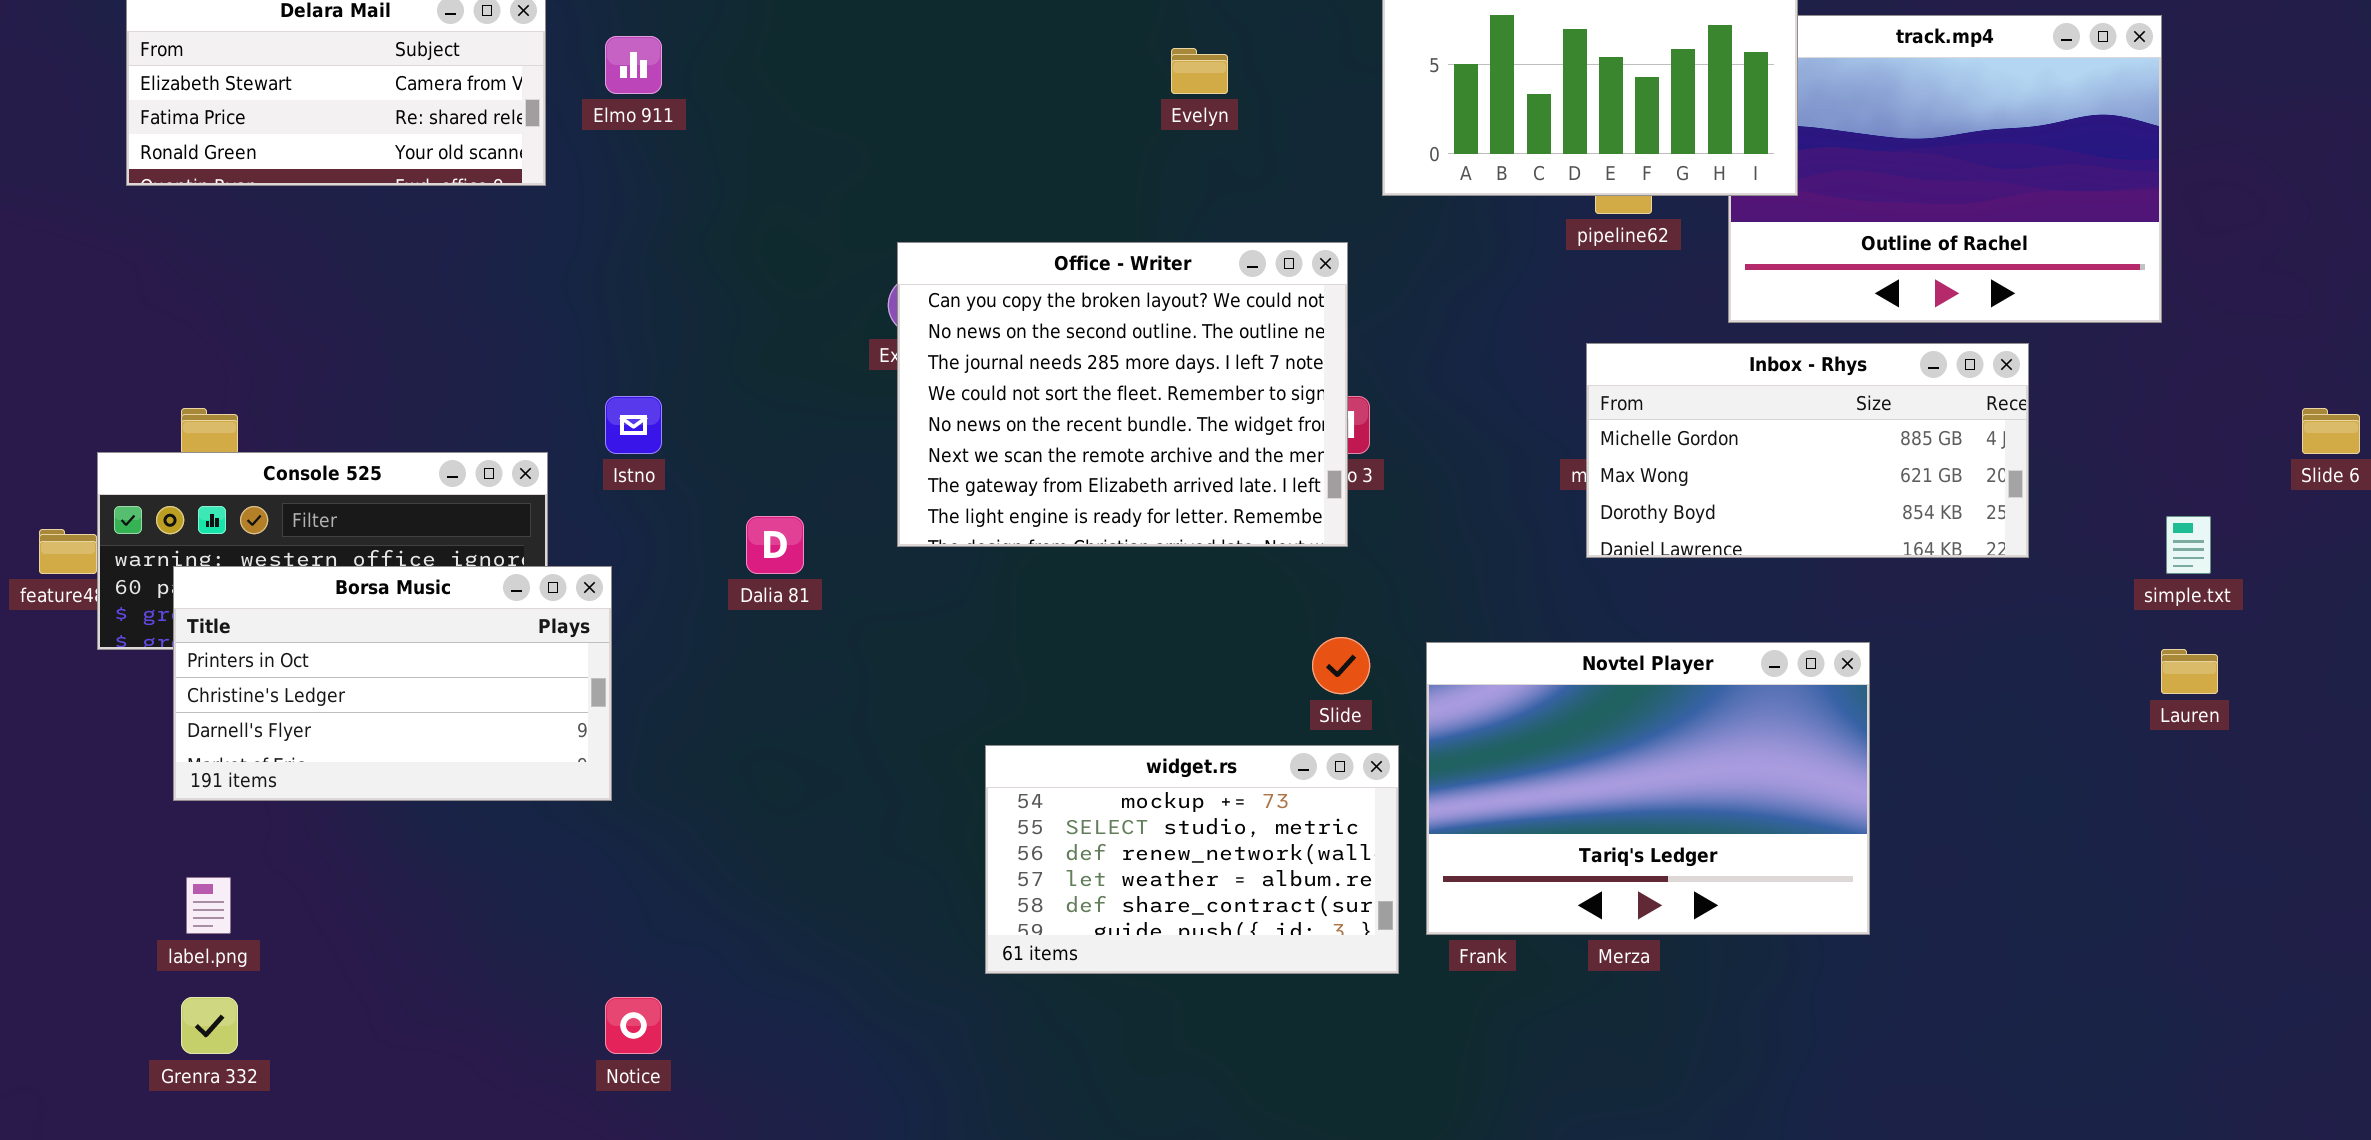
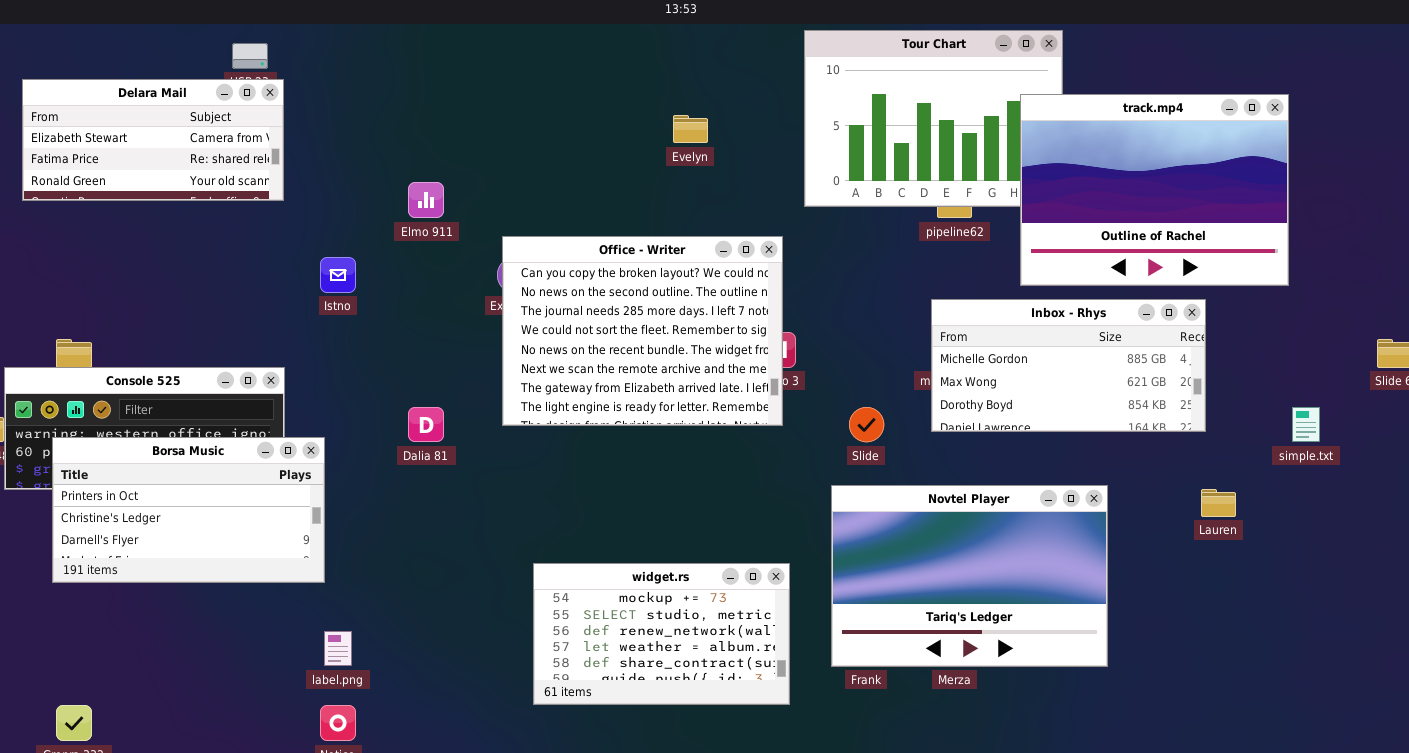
track.mp4: [1728,15,2162,323] -> [1020,94,1289,286], raised
Elmo 911: [605,36,662,94] -> [408,182,444,218], moved
Istno: [605,396,662,454] -> [320,257,356,293], moved
Slide: [1312,637,1370,694] -> [849,407,884,442], moved
Lauren: [2161,649,2218,694] -> [1201,489,1236,517], moved
widget.rs: [985,745,1399,974] -> [533,563,790,705], moved
label.png: [186,877,231,934] -> [324,631,352,666], moved

